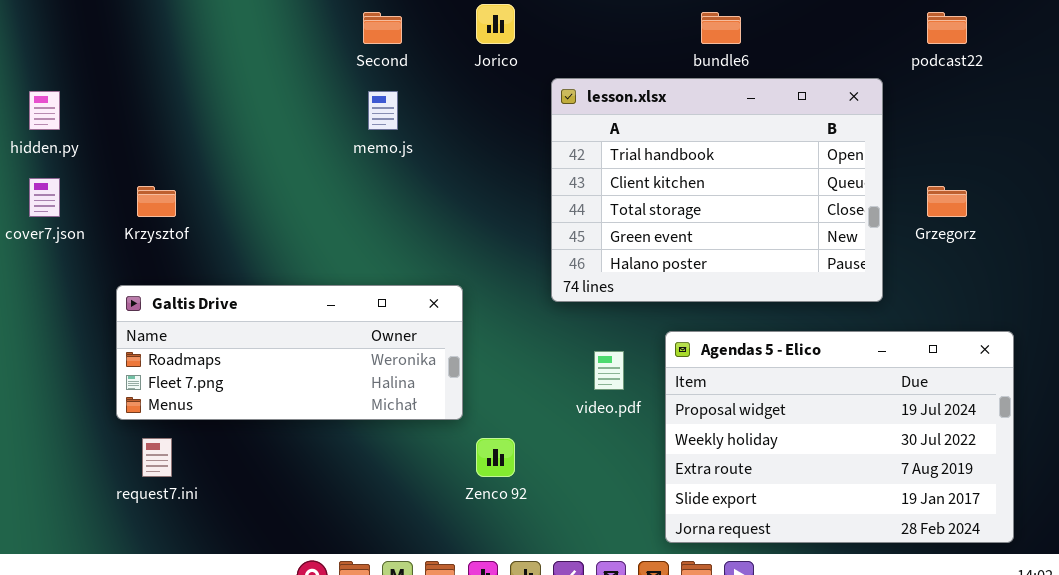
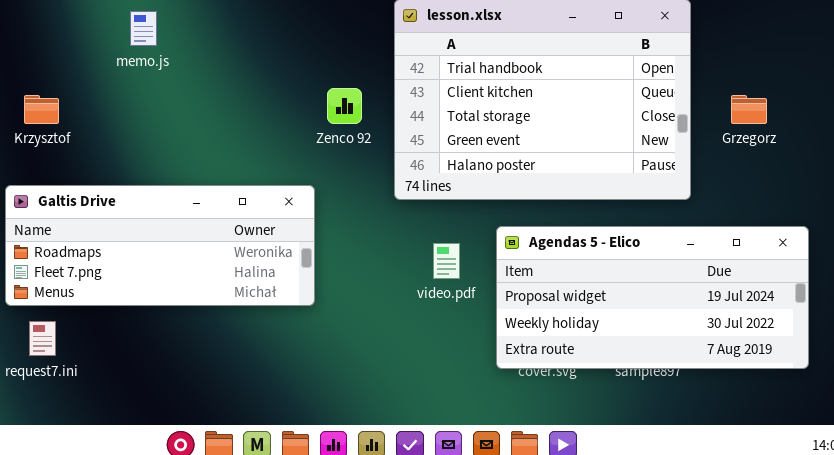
memo.js: [368,91,398,130] -> [130,11,157,46], moved
Agendas 5 - Elico: [665,331,1014,543] -> [496,226,809,369], resized
Zenco 92: [476,438,515,477] -> [327,88,362,124], moved

